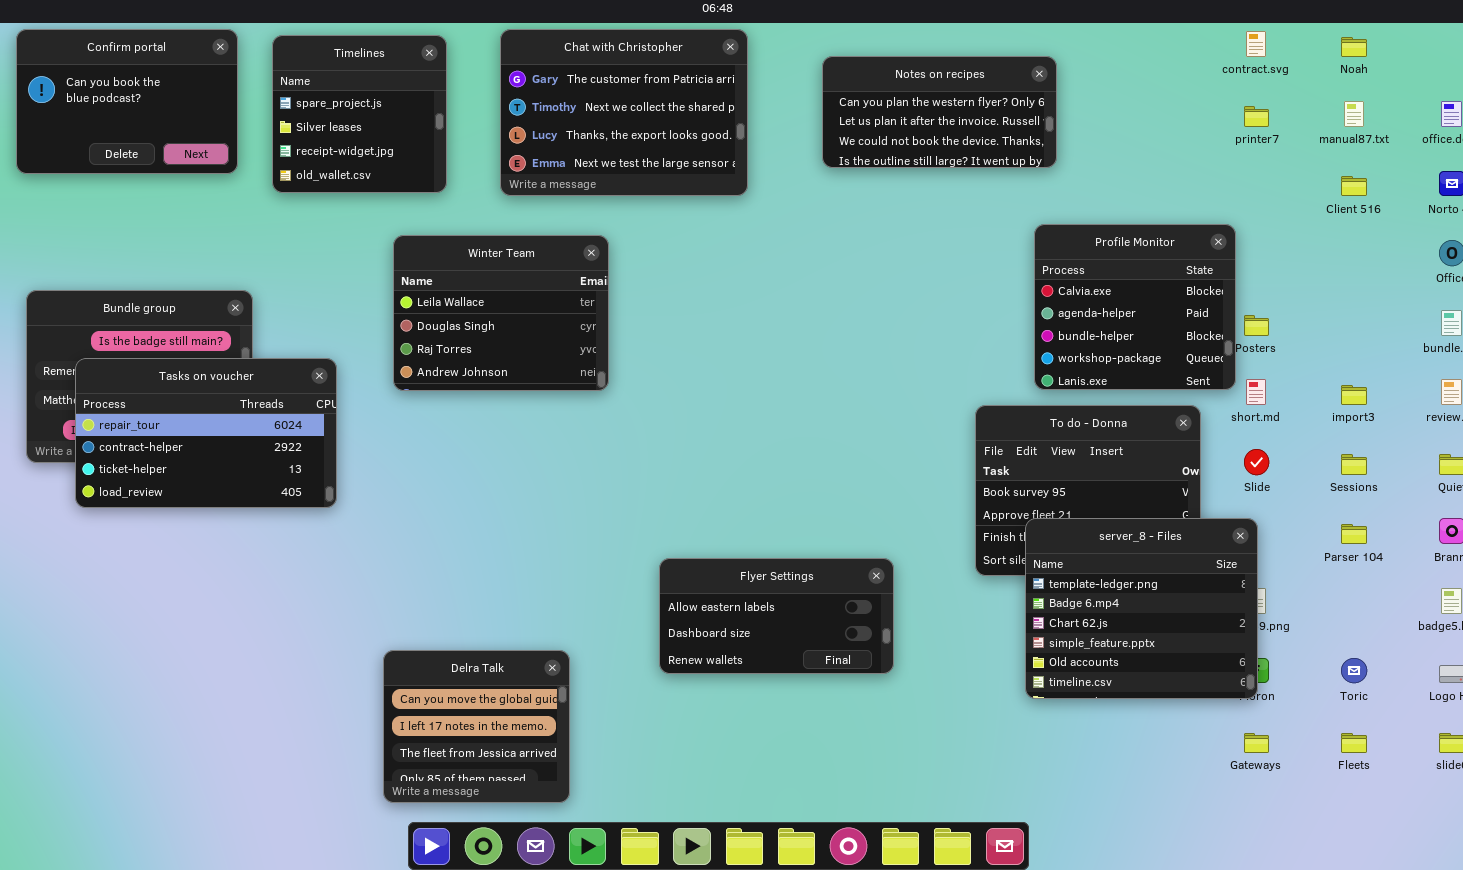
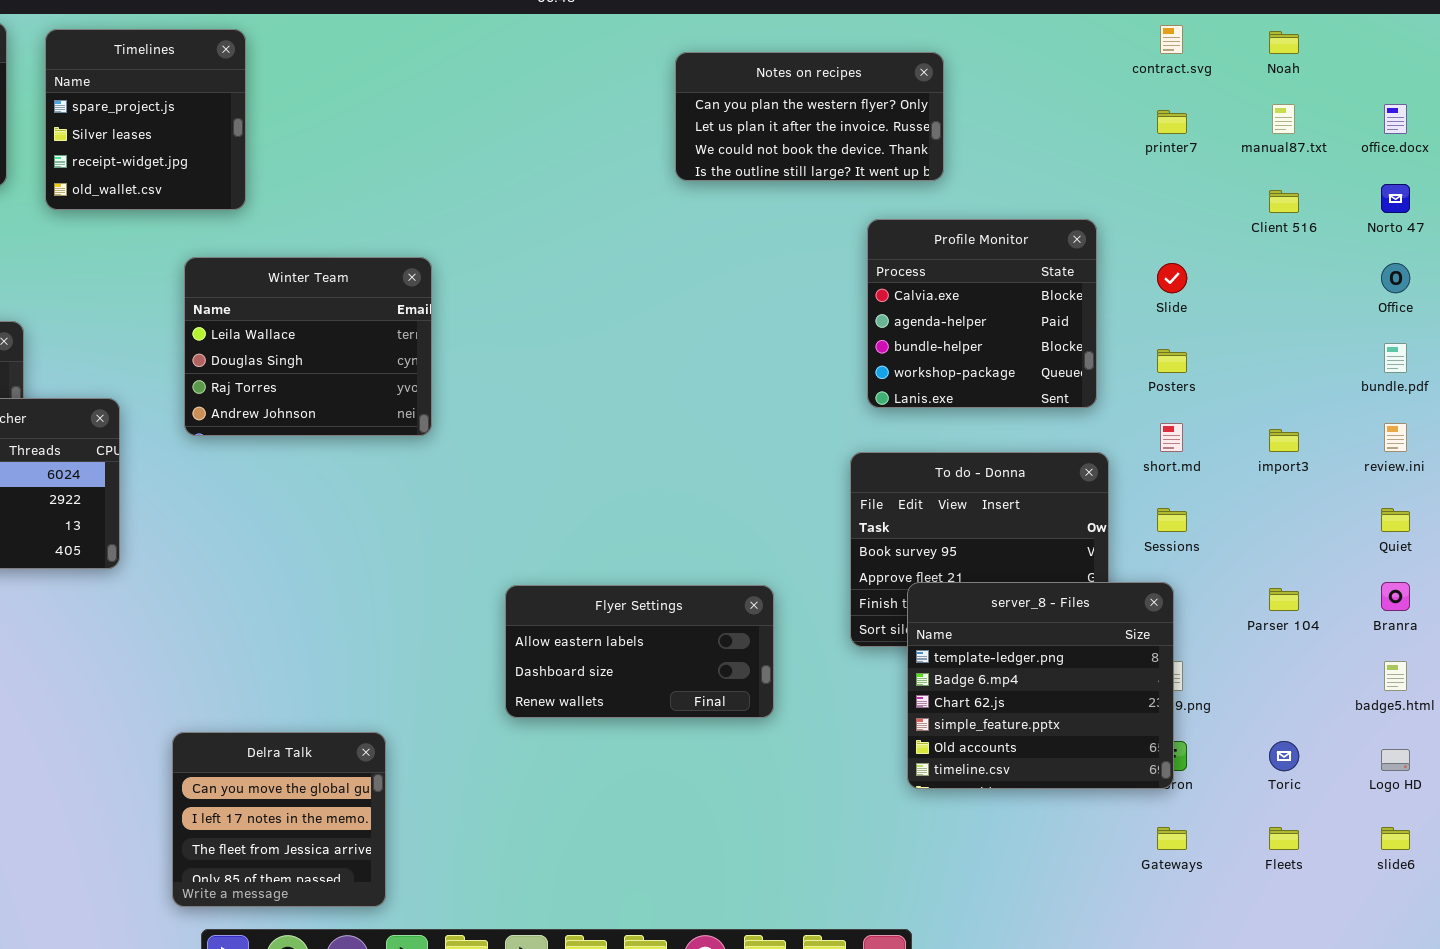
Chat with Christopher: [500,29,748,196] -> none, closed
Profile Monitor: [1034,224,1236,390] -> [867,219,1097,408], moved
Slide: [1244,449,1269,475] -> [1157,263,1187,293], moved
Sessions: [1341,454,1367,475] -> [1157,508,1187,532], moved
Flyer Settings: [659,558,894,674] -> [505,585,774,718], moved

